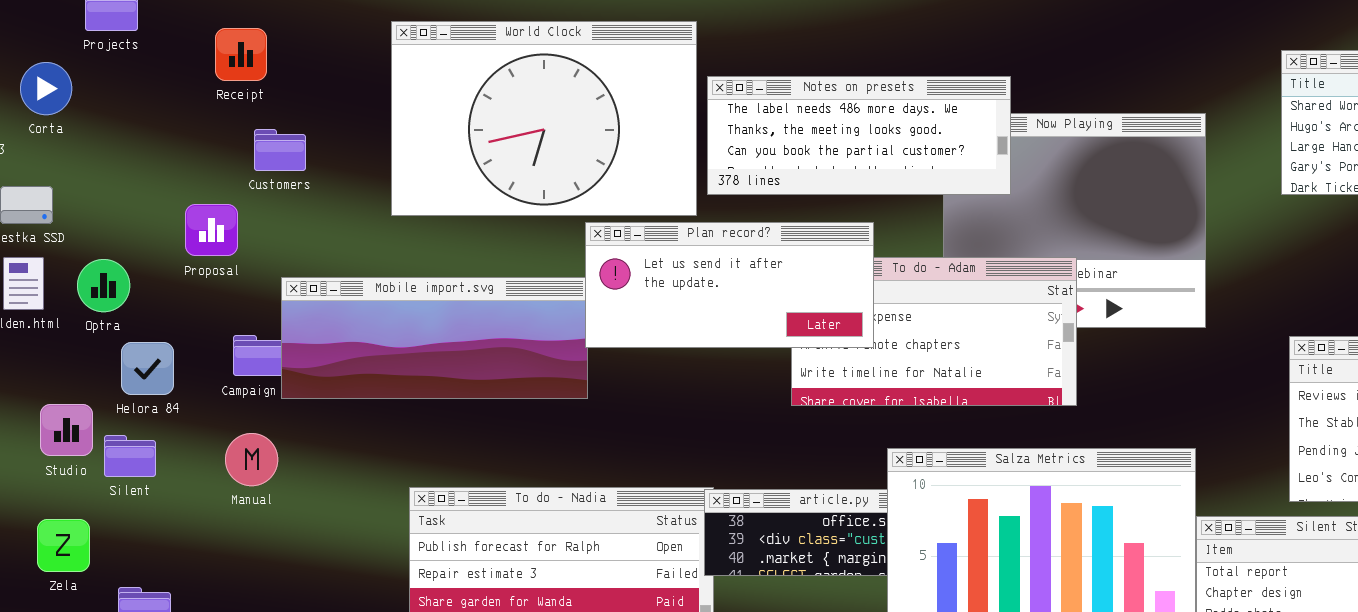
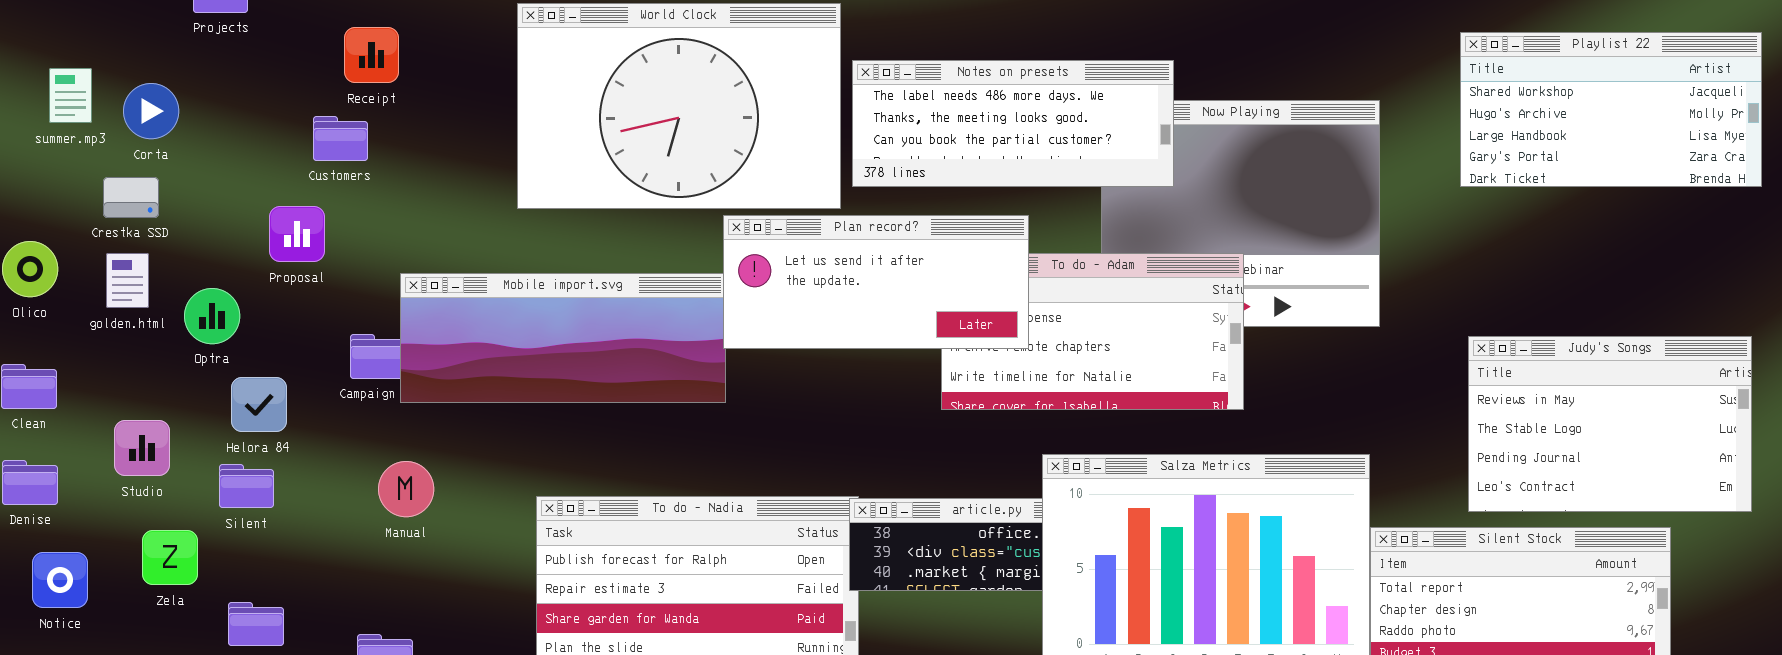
Receipt: [215,28,267,81] -> [344,27,399,83], moved
Corta: [20,62,72,115] -> [123,83,179,139], moved
Customers: [254,129,306,171] -> [313,116,368,161], moved
Proposal: [185,204,238,256] -> [269,206,325,262], moved
Optra: [77,259,130,312] -> [184,288,240,344], moved
Helora 84: [121,342,174,395] -> [231,377,287,432], moved
Studio: [40,404,93,456] -> [114,420,170,476], moved
Manual: [225,433,278,486] -> [378,461,434,517], moved
Silent: [104,435,156,477] -> [219,464,274,508], moved

